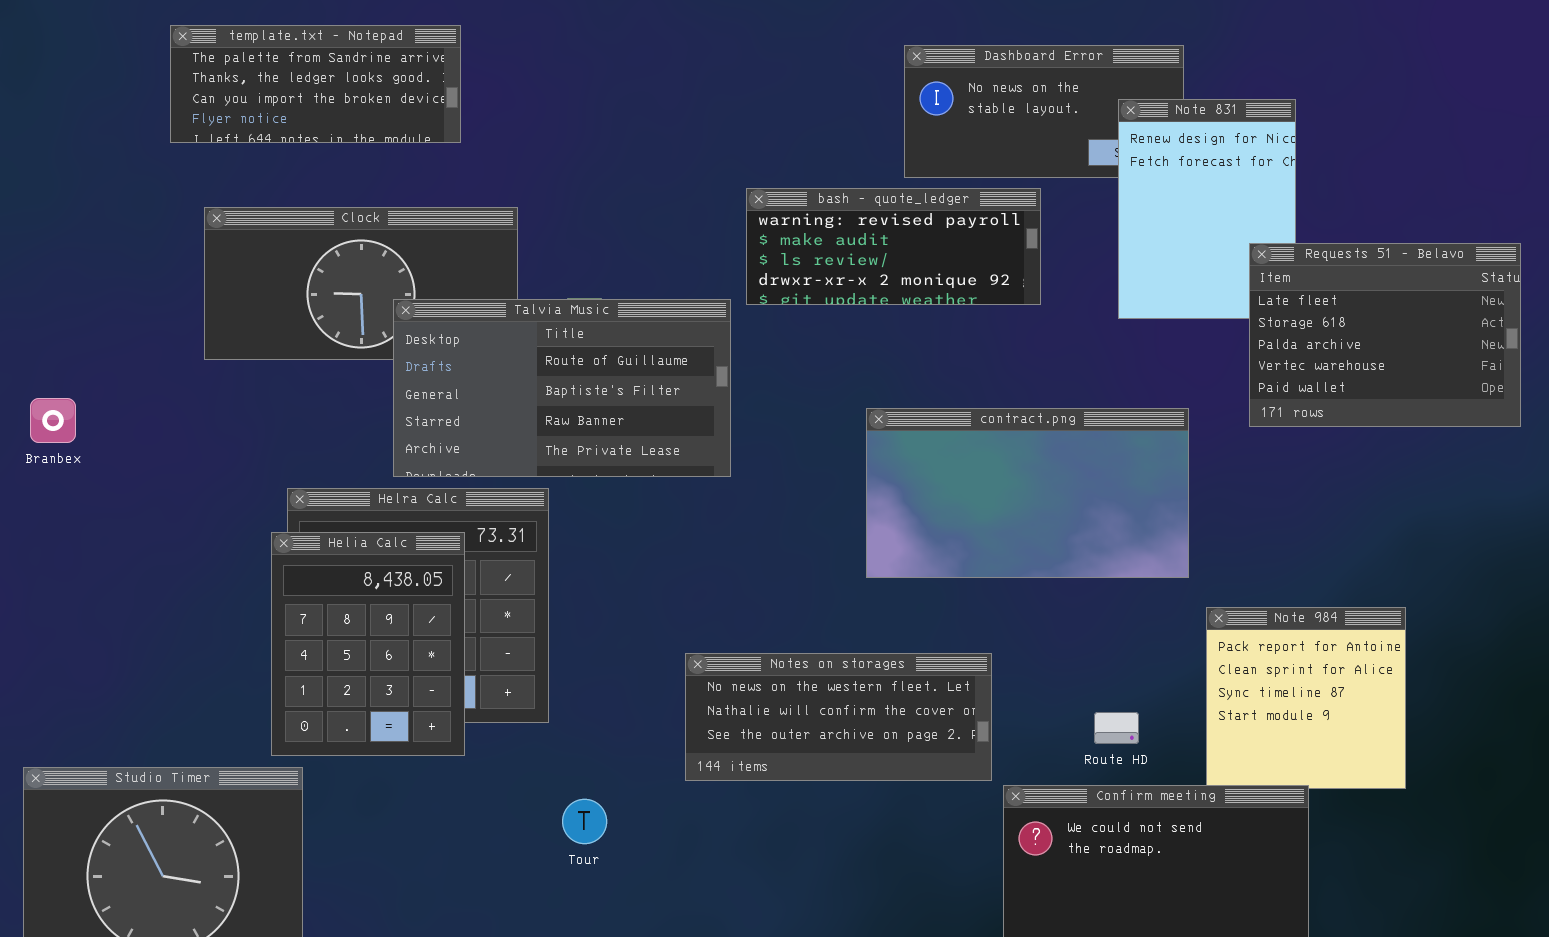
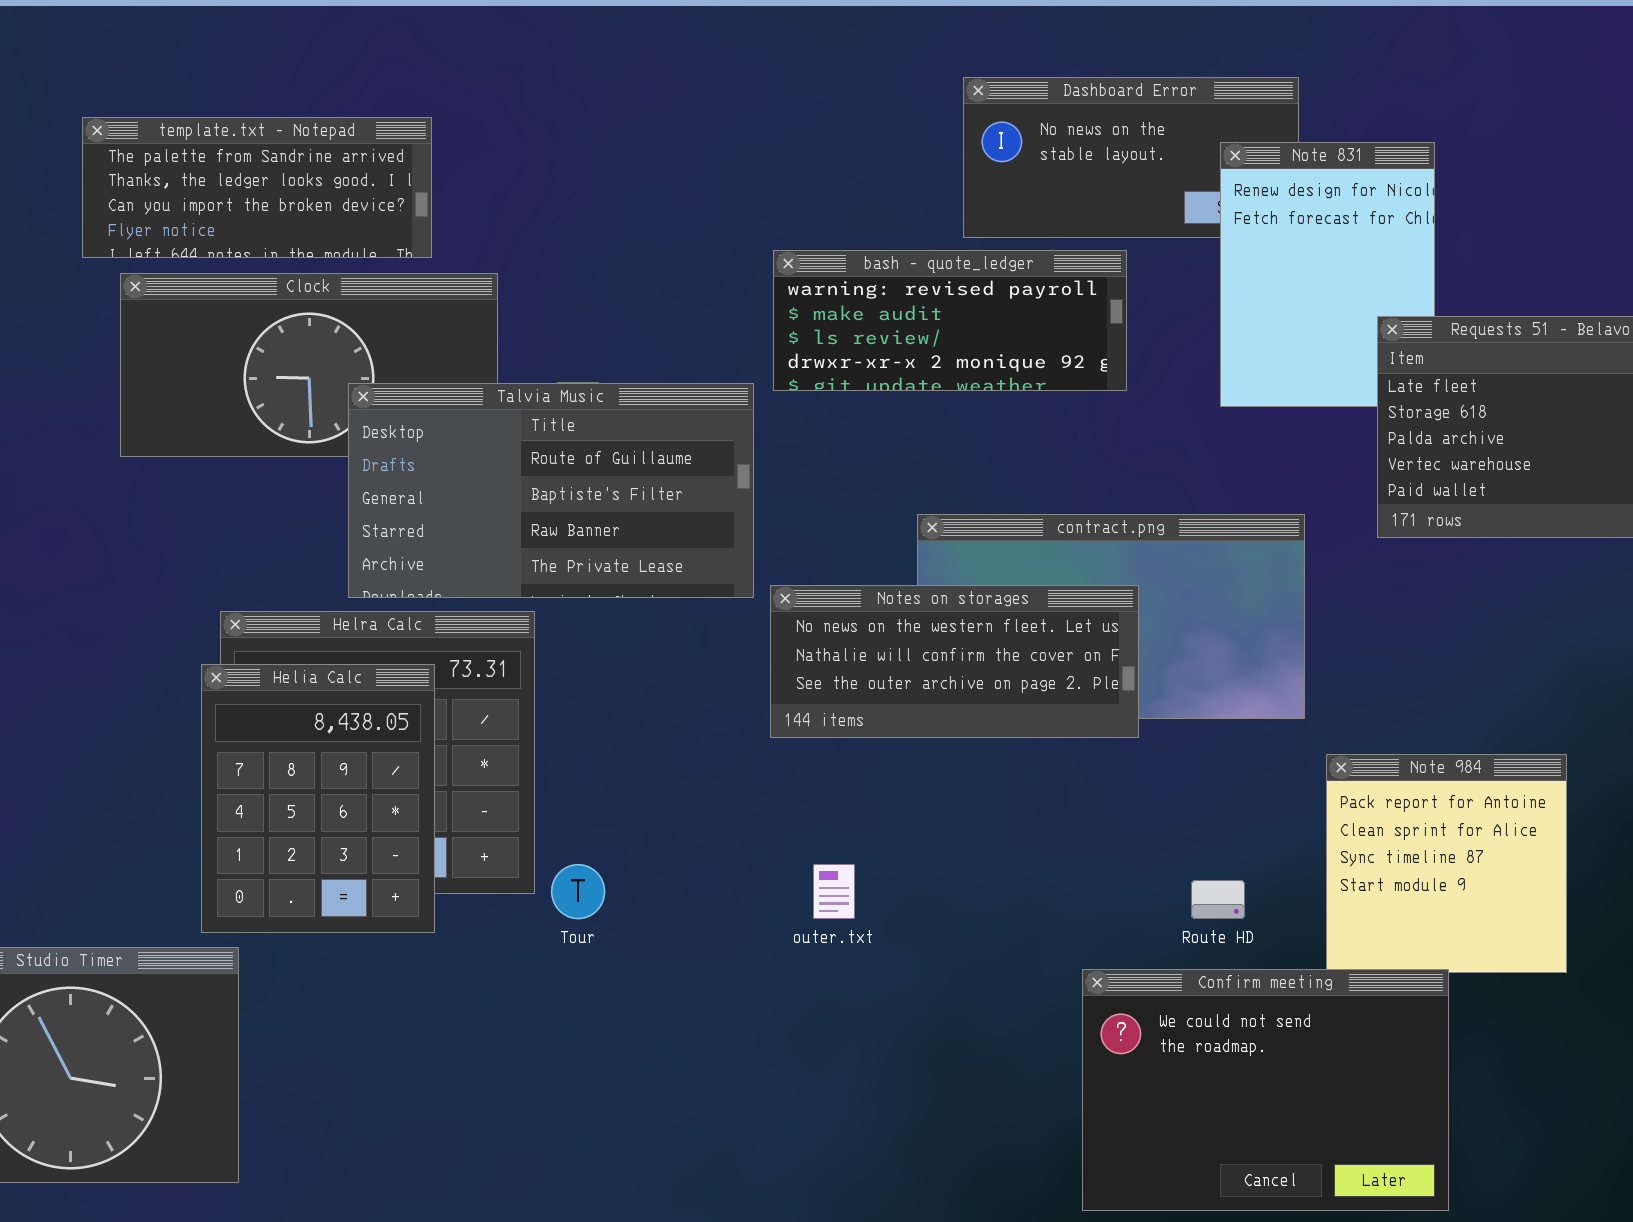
template.txt - Notepad: [170,25,461,143] -> [82,117,432,258], moved
Notes on storages: [685,653,992,781] -> [770,585,1139,738], moved
Tour: [562,799,607,844] -> [551,864,605,919], moved

